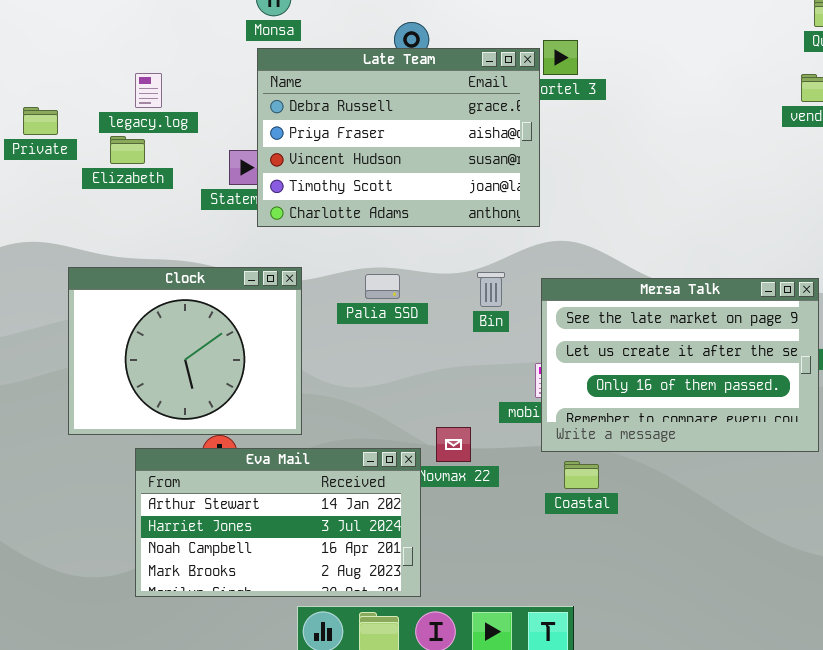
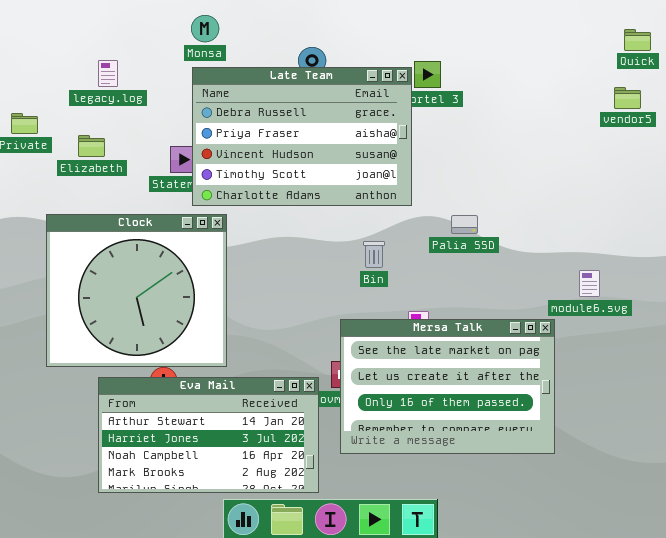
legacy.log: [135,73,162,108] -> [98,60,118,87], moved
Clock: [68,267,302,435] -> [46,214,227,367], resized
Palia SSD: [365,274,400,299] -> [451,215,478,234], moved
Mersa Talk: [541,278,819,452] -> [340,319,555,454], moved

